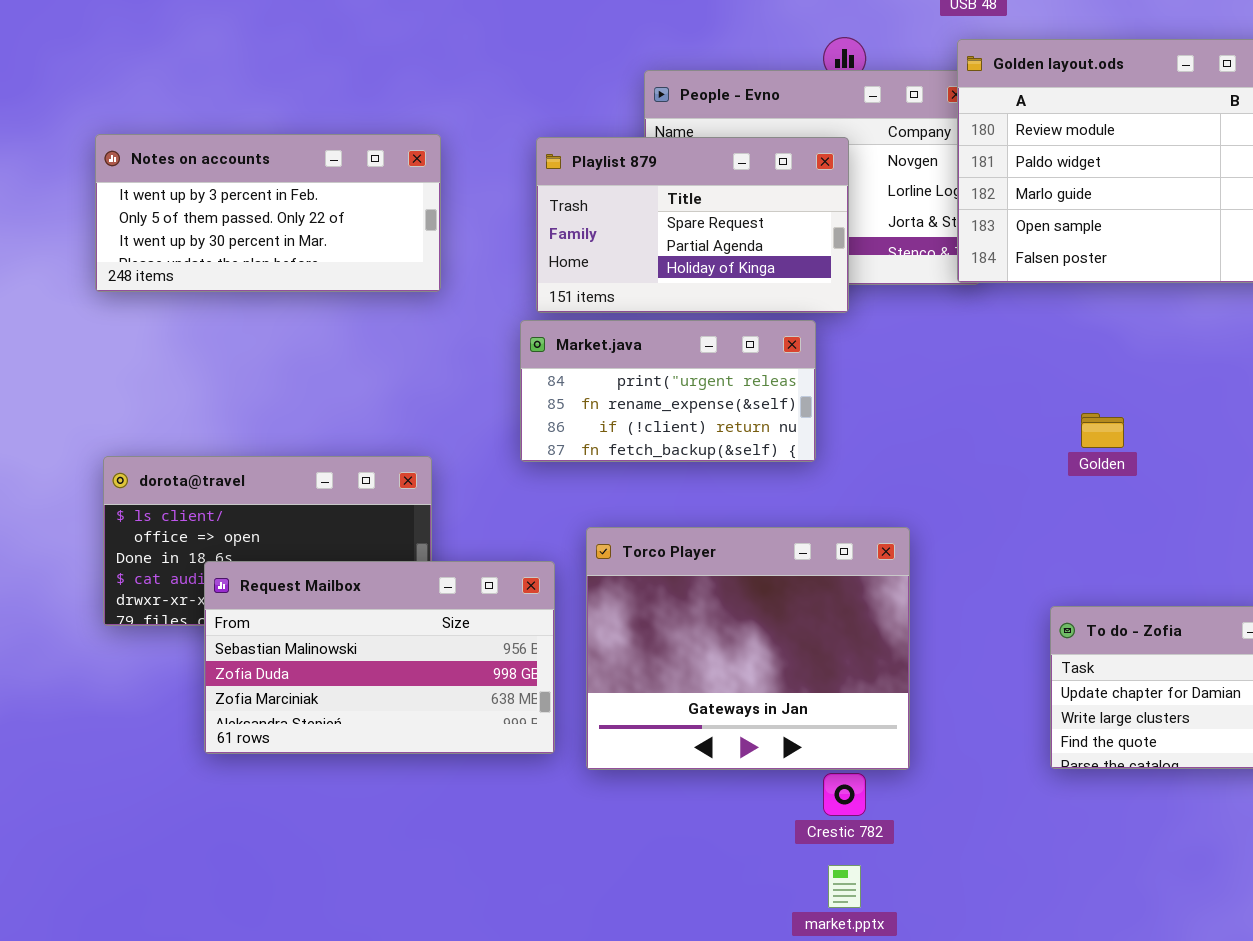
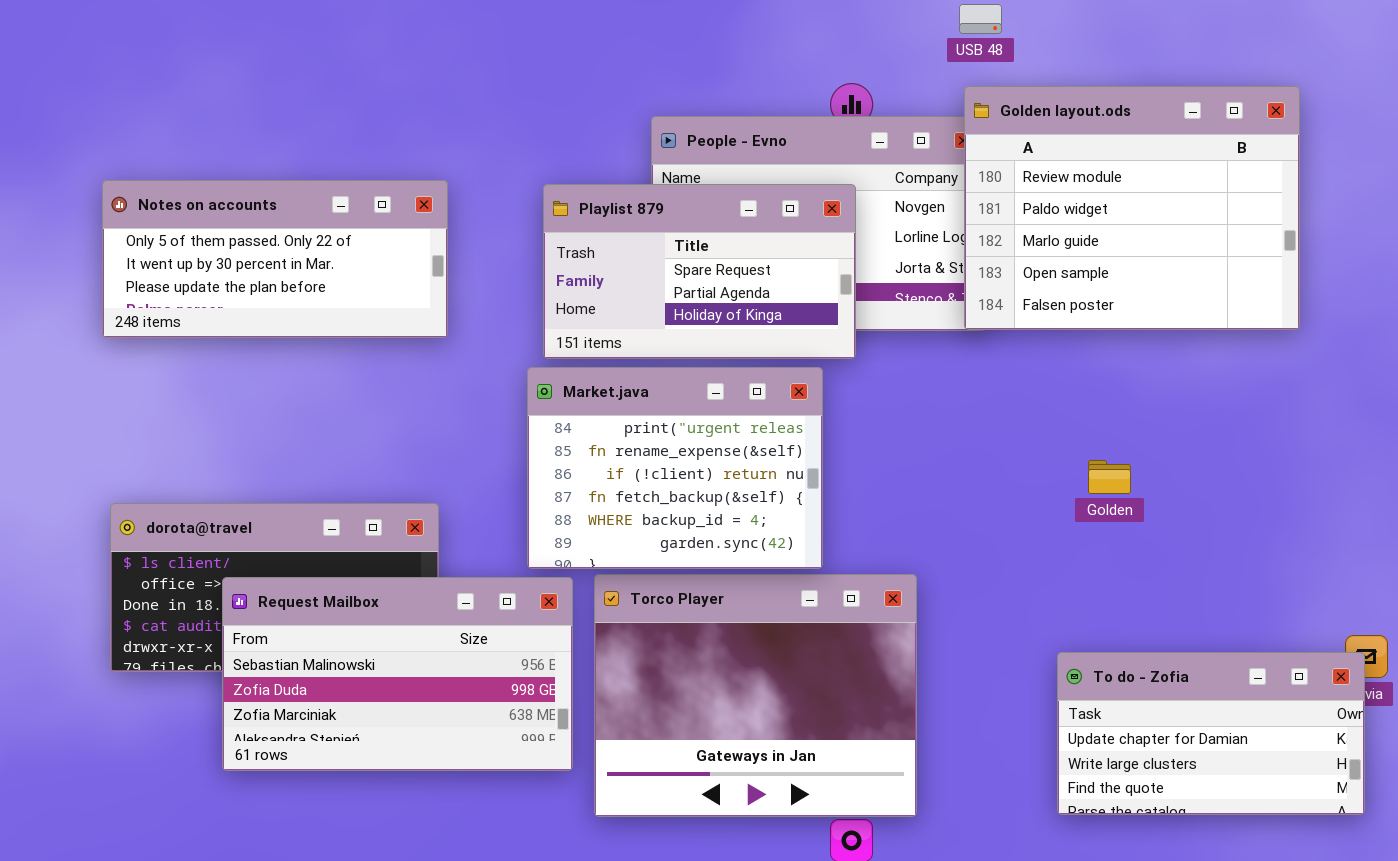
Notes on accounts: [95,134,441,292] -> [102,180,448,338], scrolled down 1 row
Market.java: [520,320,816,462] -> [527,367,823,569], resized
Request Mailbox: [204,561,555,754] -> [222,577,573,771], moved

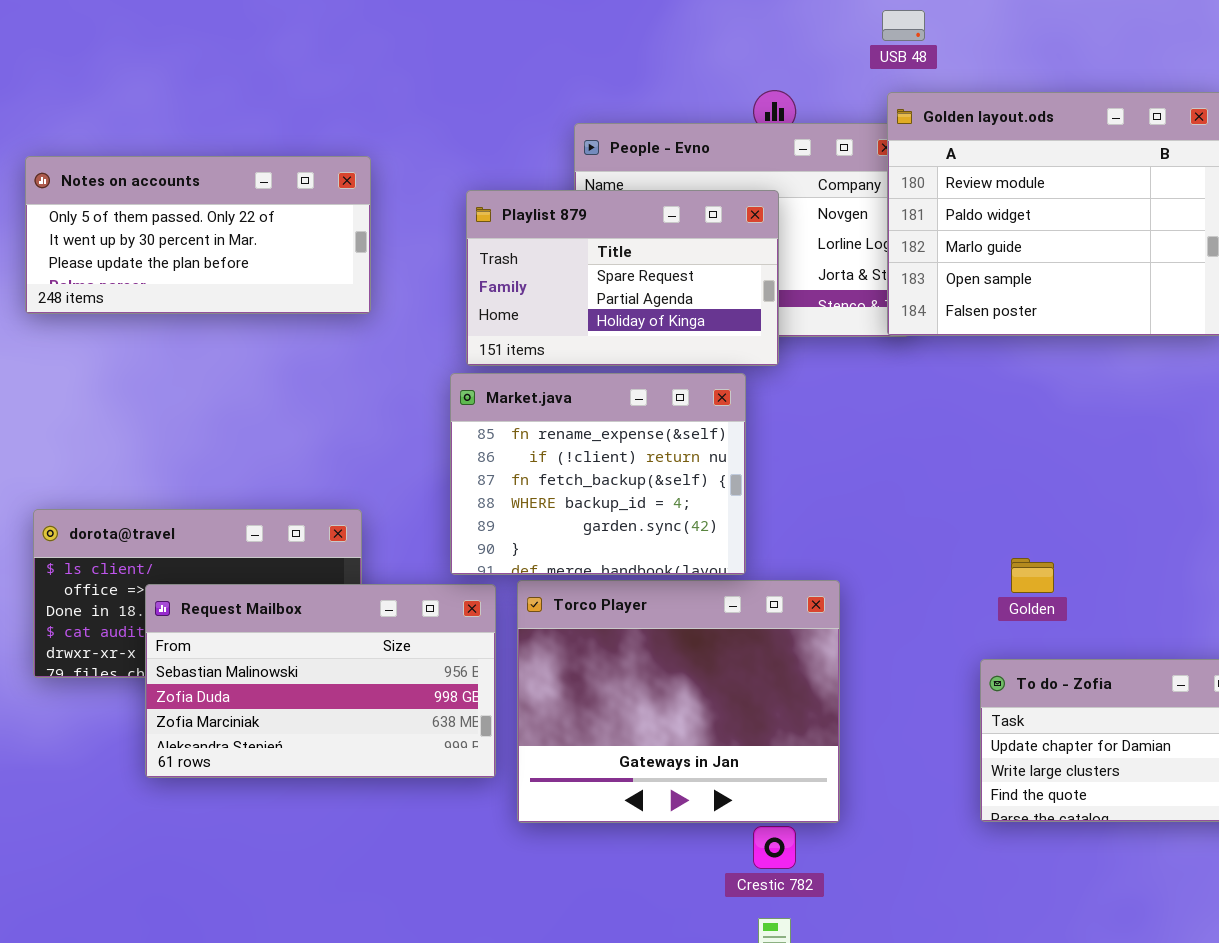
Notes on accounts: [102,180,448,338] -> [25,156,371,314], moved
Market.java: [527,367,823,569] -> [450,373,746,575], scrolled down 1 row
Golden: [1088,460,1131,494] -> [1011,558,1054,593], moved

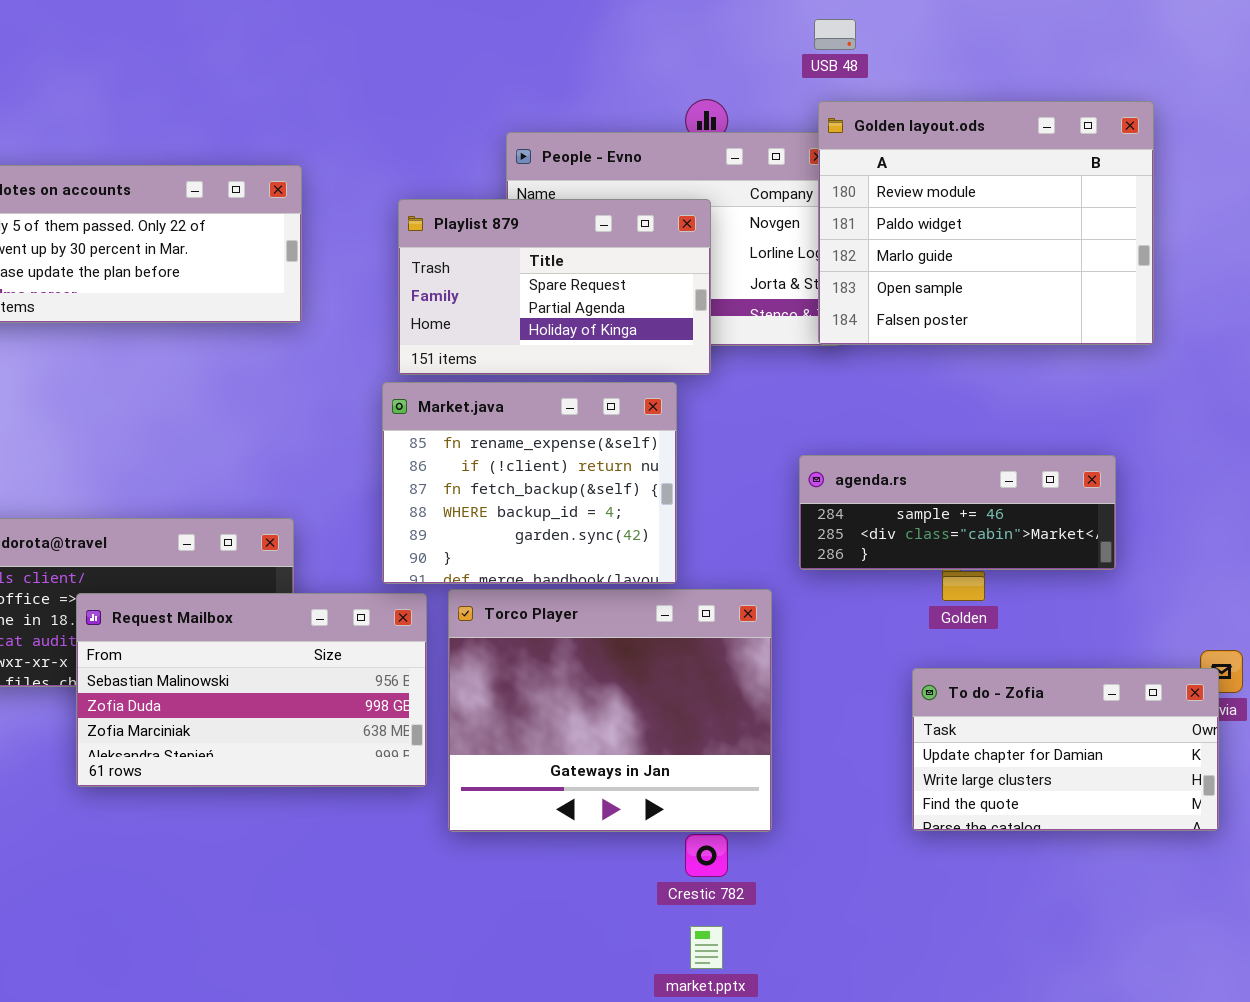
agenda.rs: none -> [799,455,1116,570], opened

